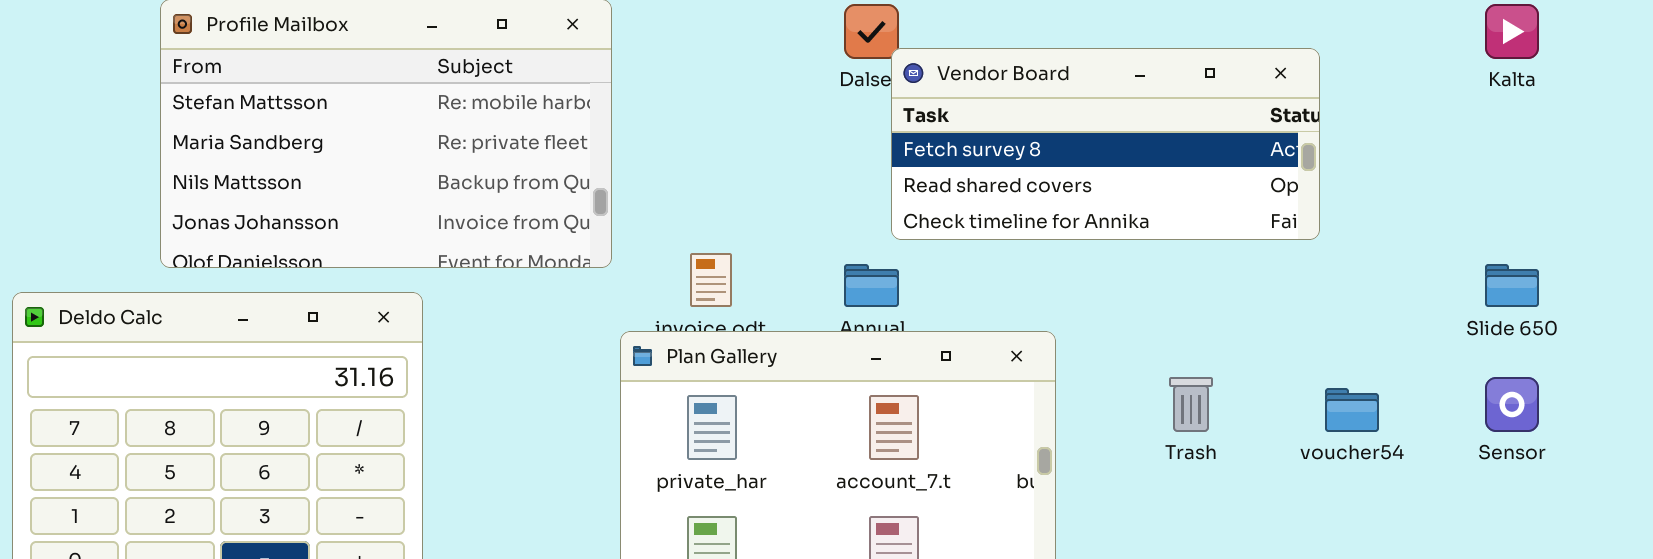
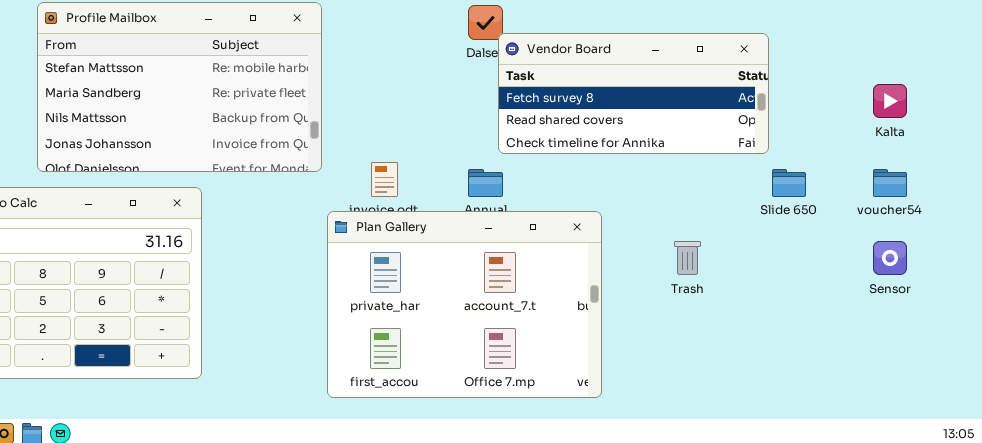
Kalta: [1485,4,1539,59] -> [873,84,907,118], moved
Slide 650: [1485,264,1539,307] -> [772,169,806,197], moved
voucher54: [1325,388,1379,432] -> [873,169,907,197], moved

